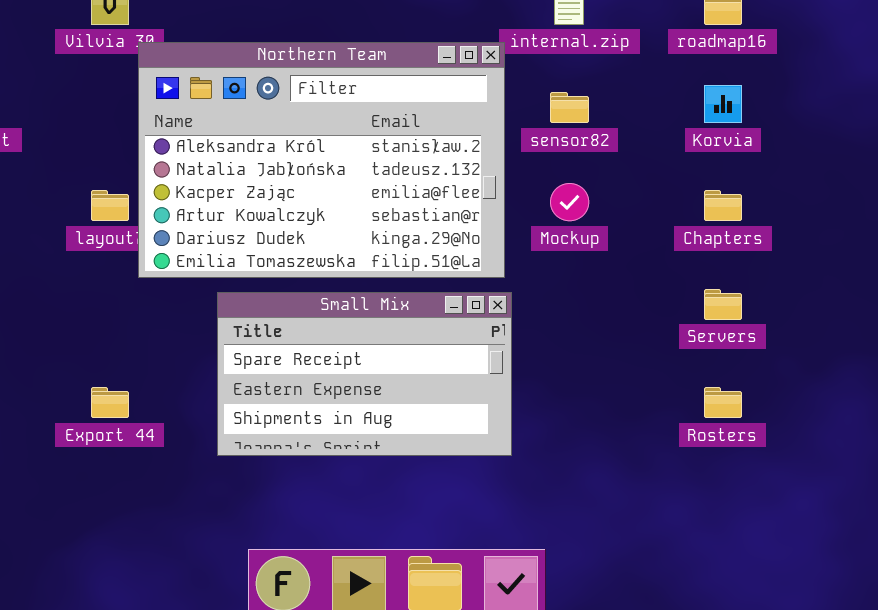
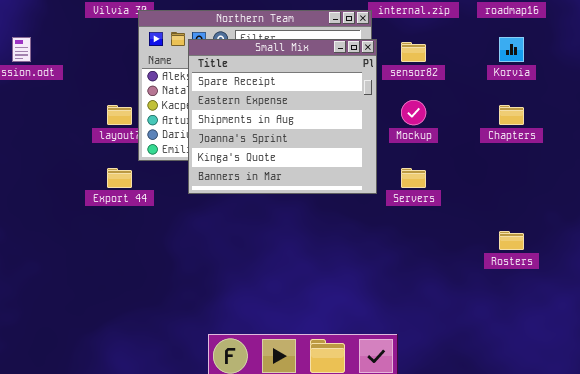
Servers: [704,289,742,320] -> [401,168,426,188], moved
Small Mix: [217,292,512,456] -> [188,39,377,194], moved, resized
Export 44: [91,387,129,418] -> [107,168,132,188], moved

